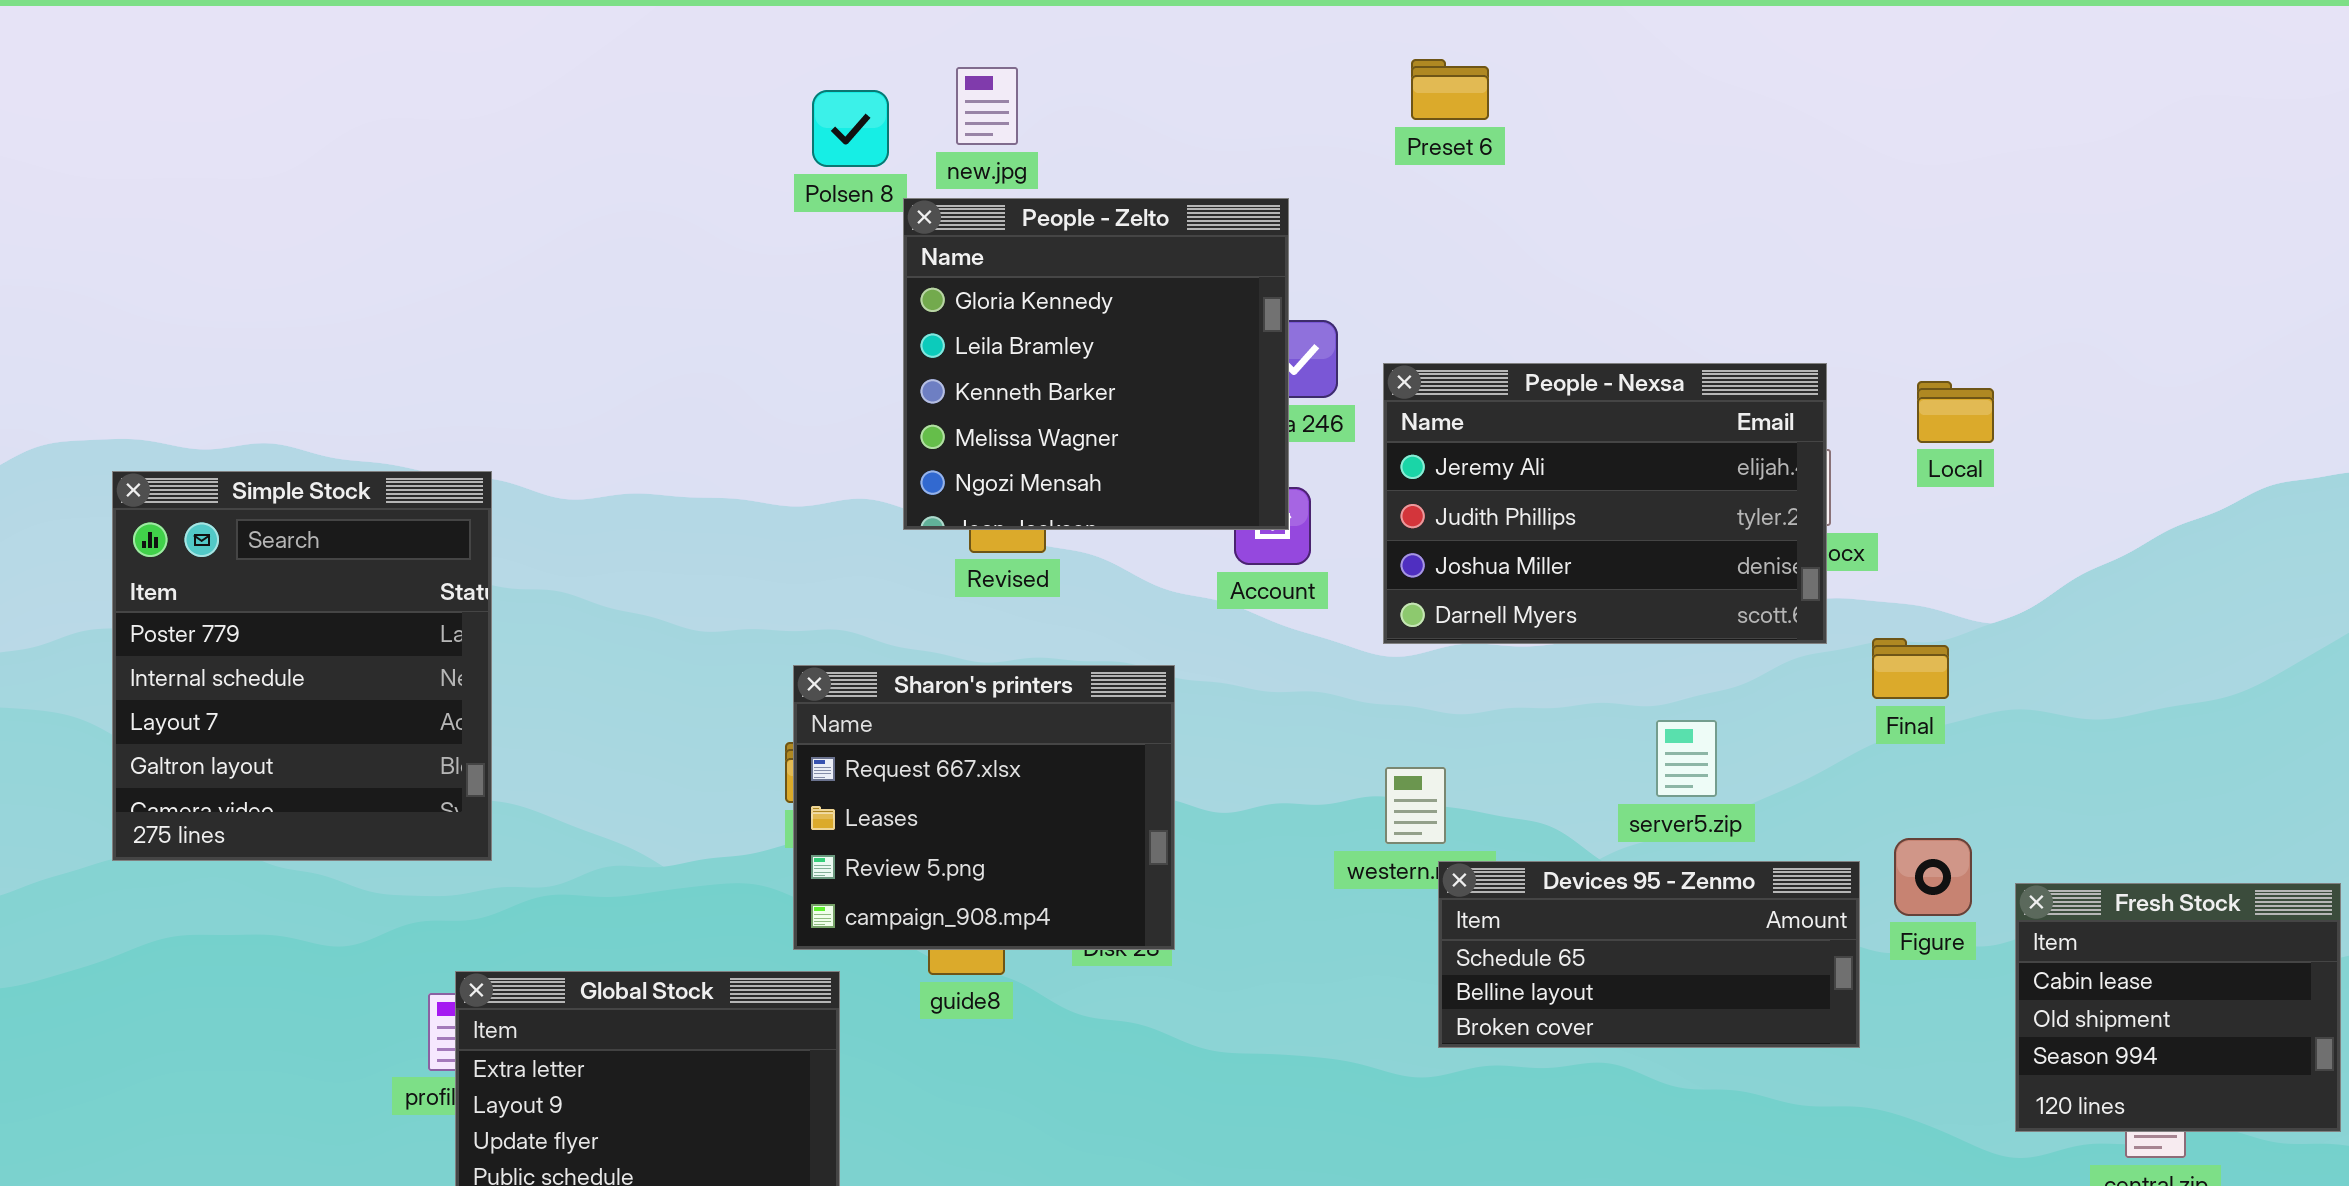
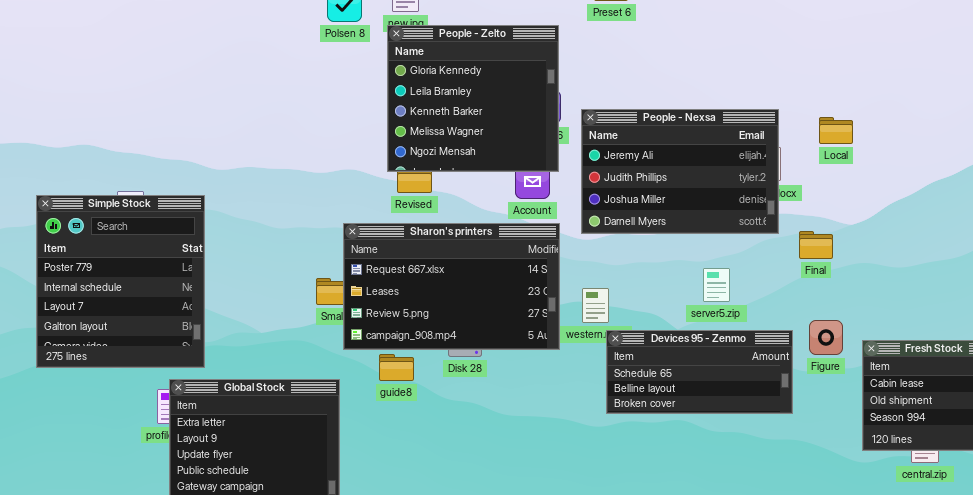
People - Zelto: [903,198,1289,530] -> [387,25,559,172], moved
Simple Stock: [112,471,492,861] -> [36,195,205,368], moved
Sharon's printers: [793,665,1175,950] -> [343,223,560,350], moved, resized

